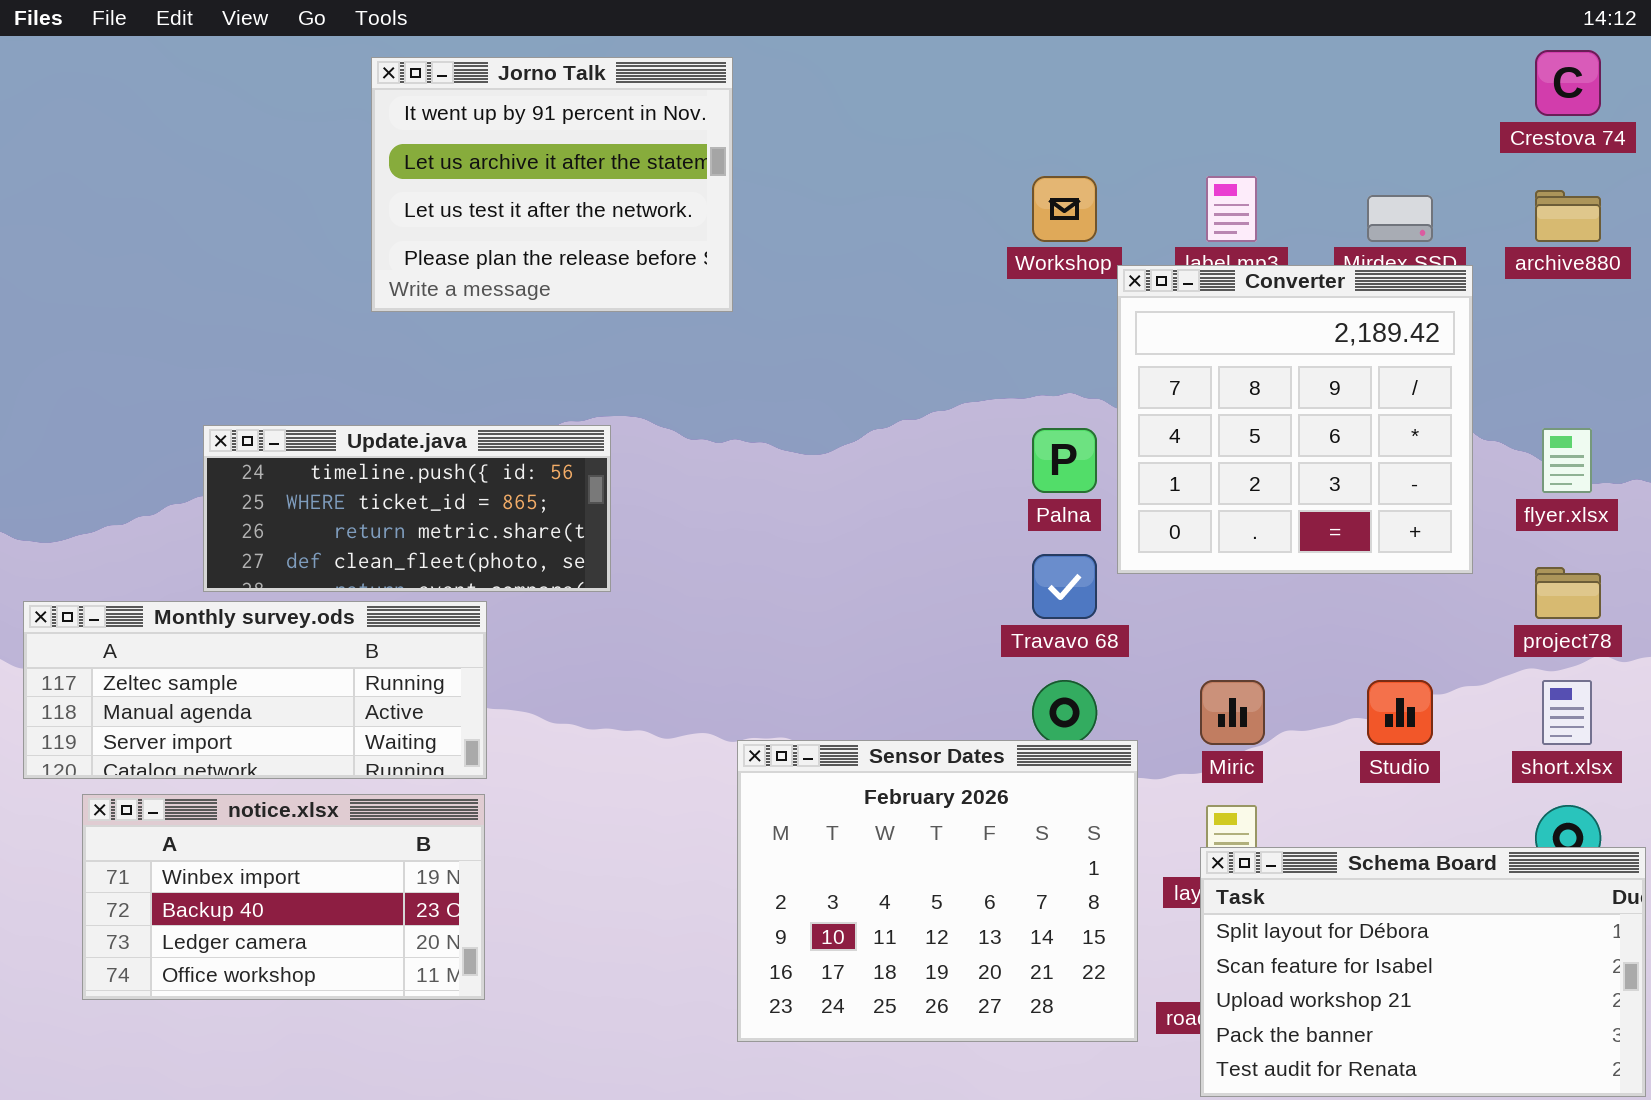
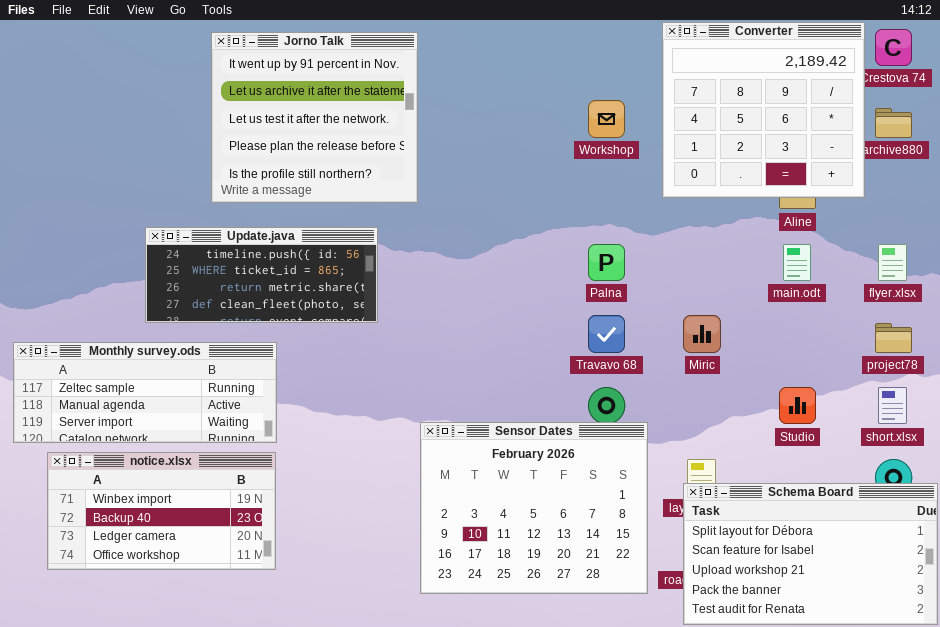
Jorno Talk: [371,57,733,312] -> [211,32,418,203], resized
Converter: [1117,265,1473,574] -> [662,22,865,198], moved
Update.java: [203,425,611,592] -> [145,227,378,323], moved
Miric: [1200,680,1265,745] -> [683,315,721,353], moved

